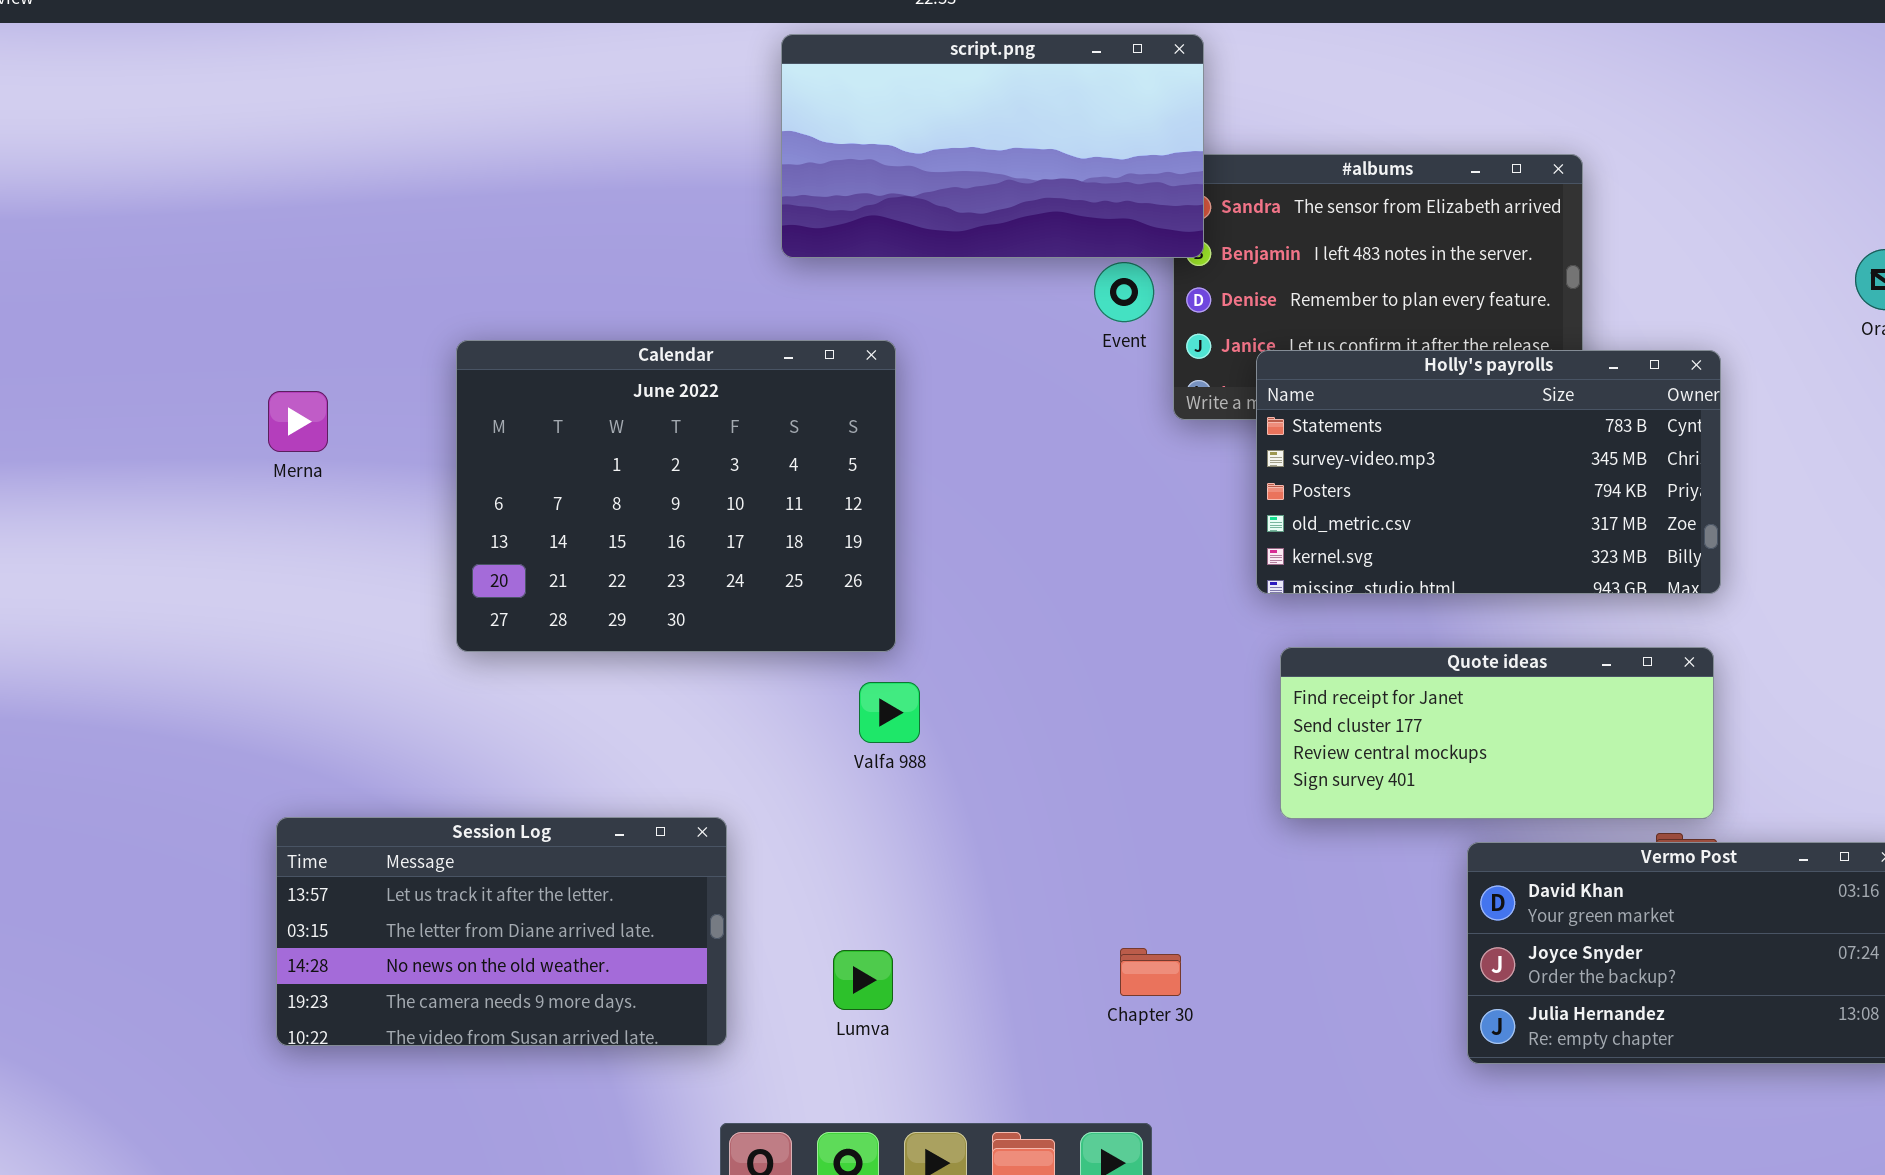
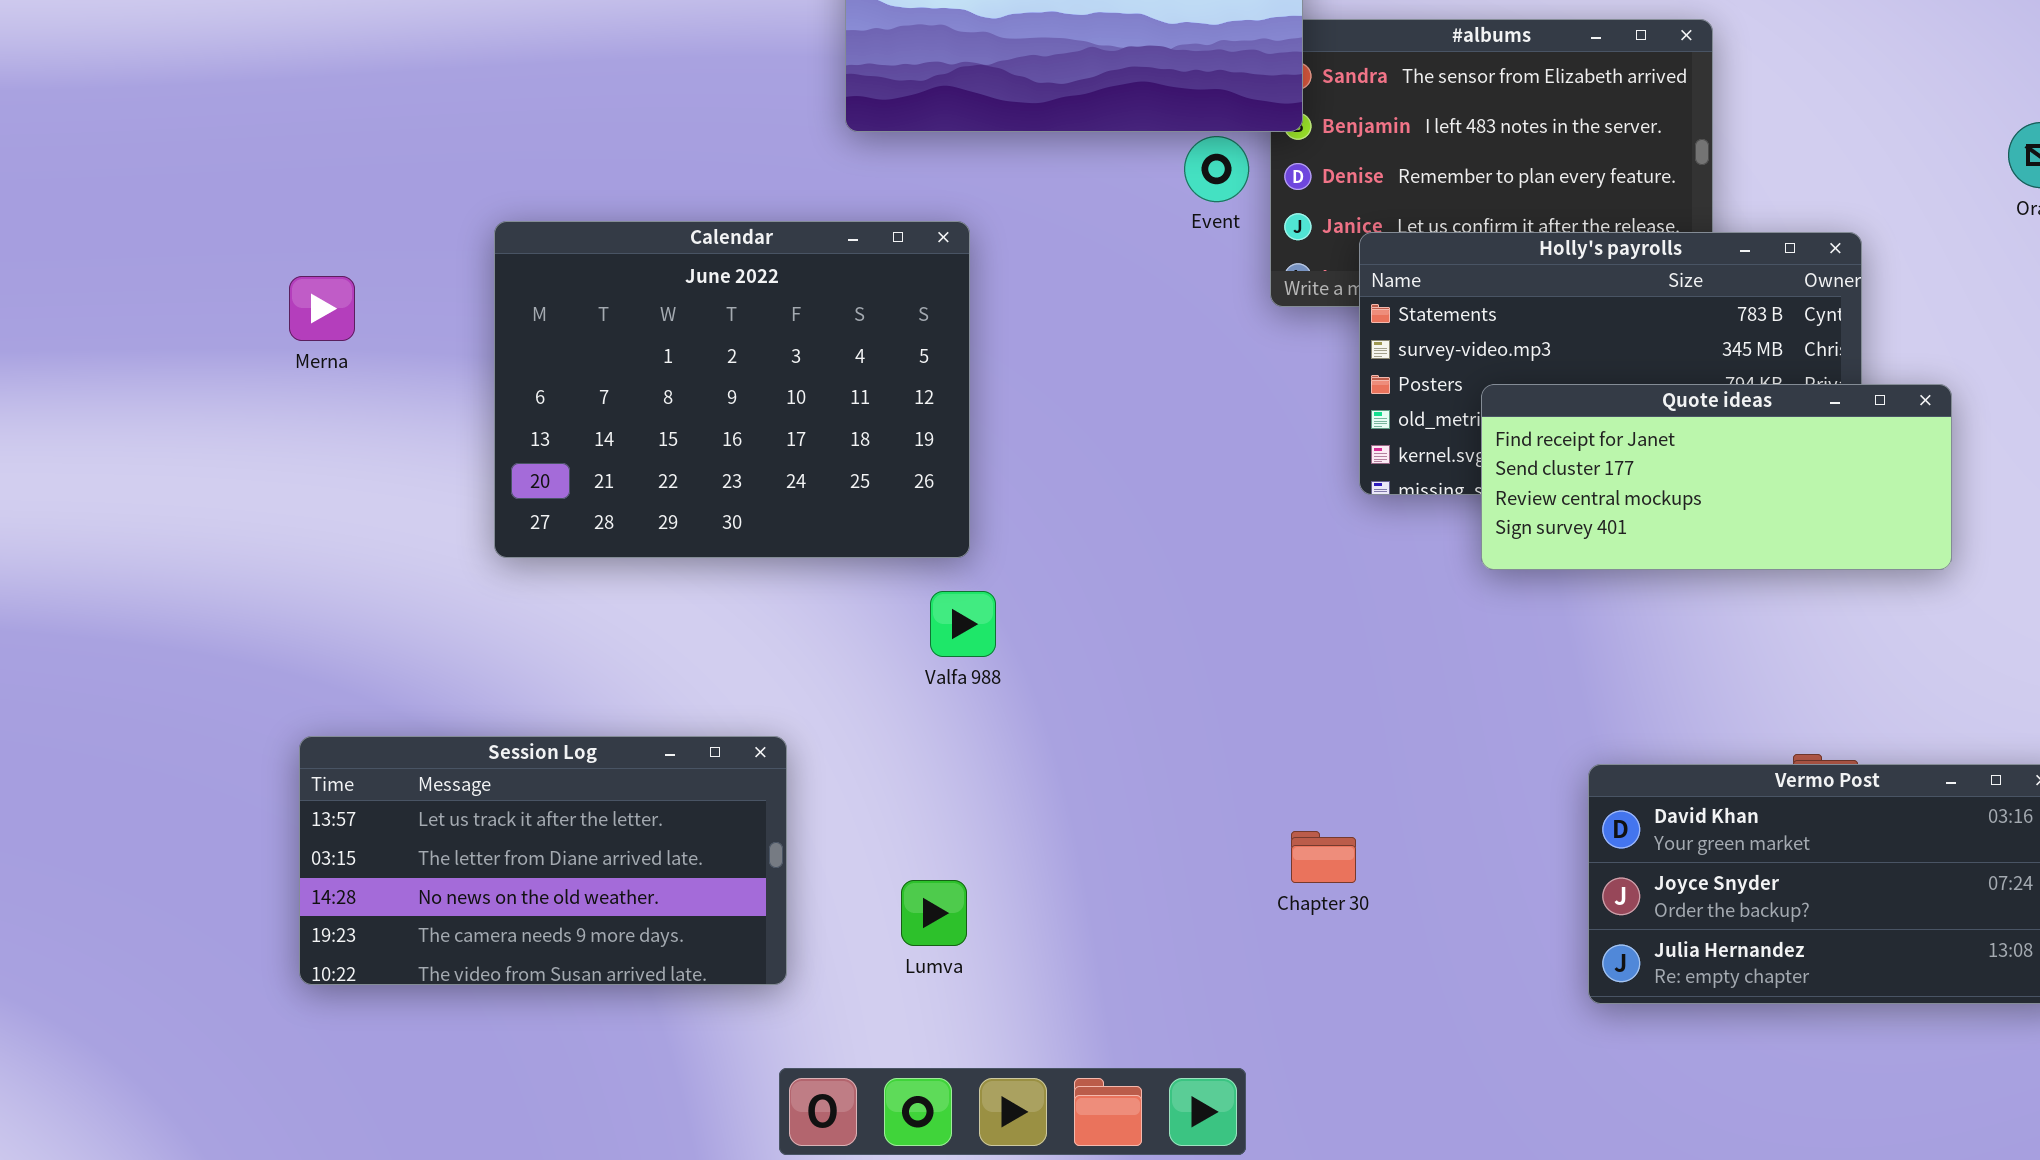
Quote ideas: [1280,647,1714,819] -> [1481,384,1952,570], moved
Chapter 30: [1120,948,1181,996] -> [1291,831,1356,883], moved

